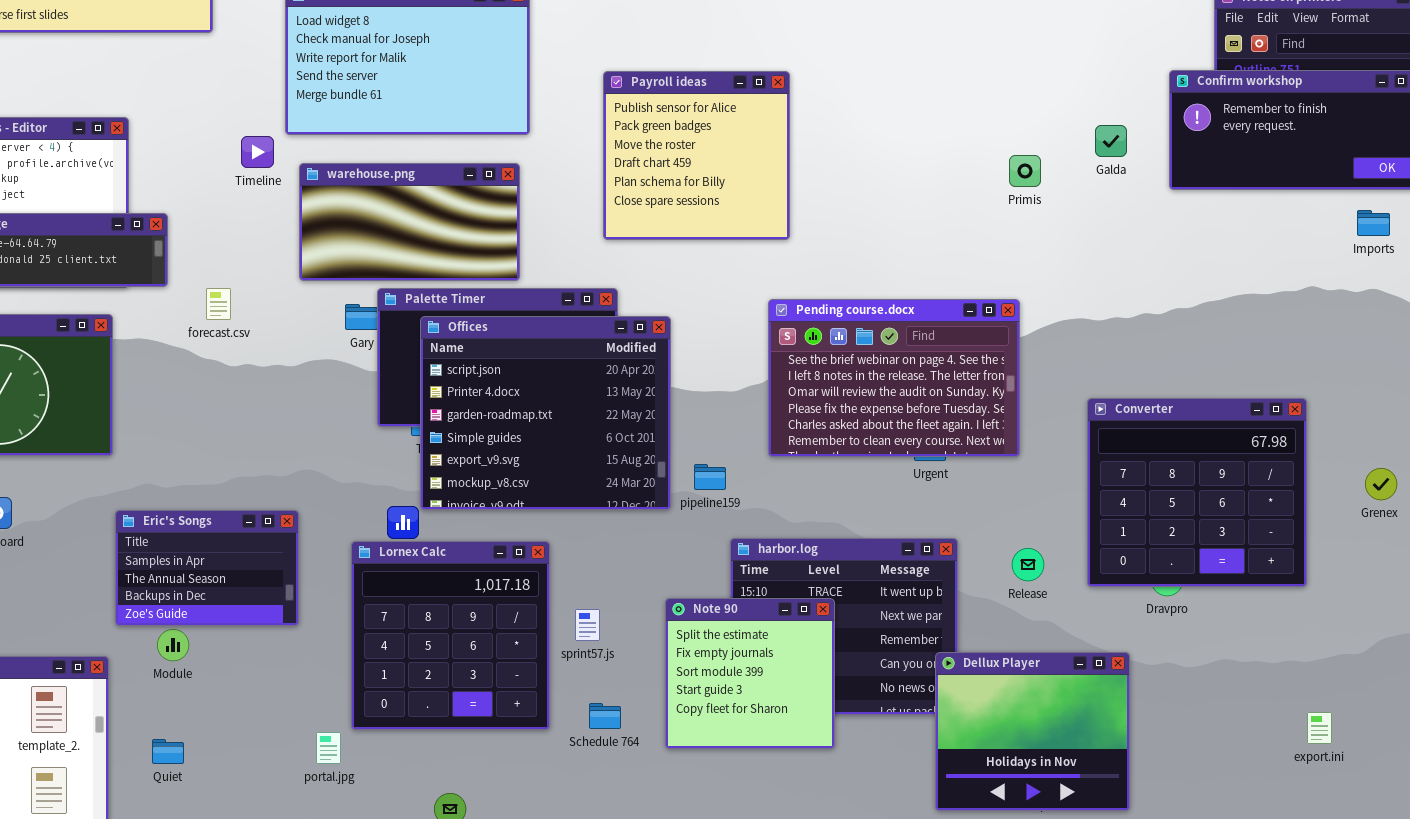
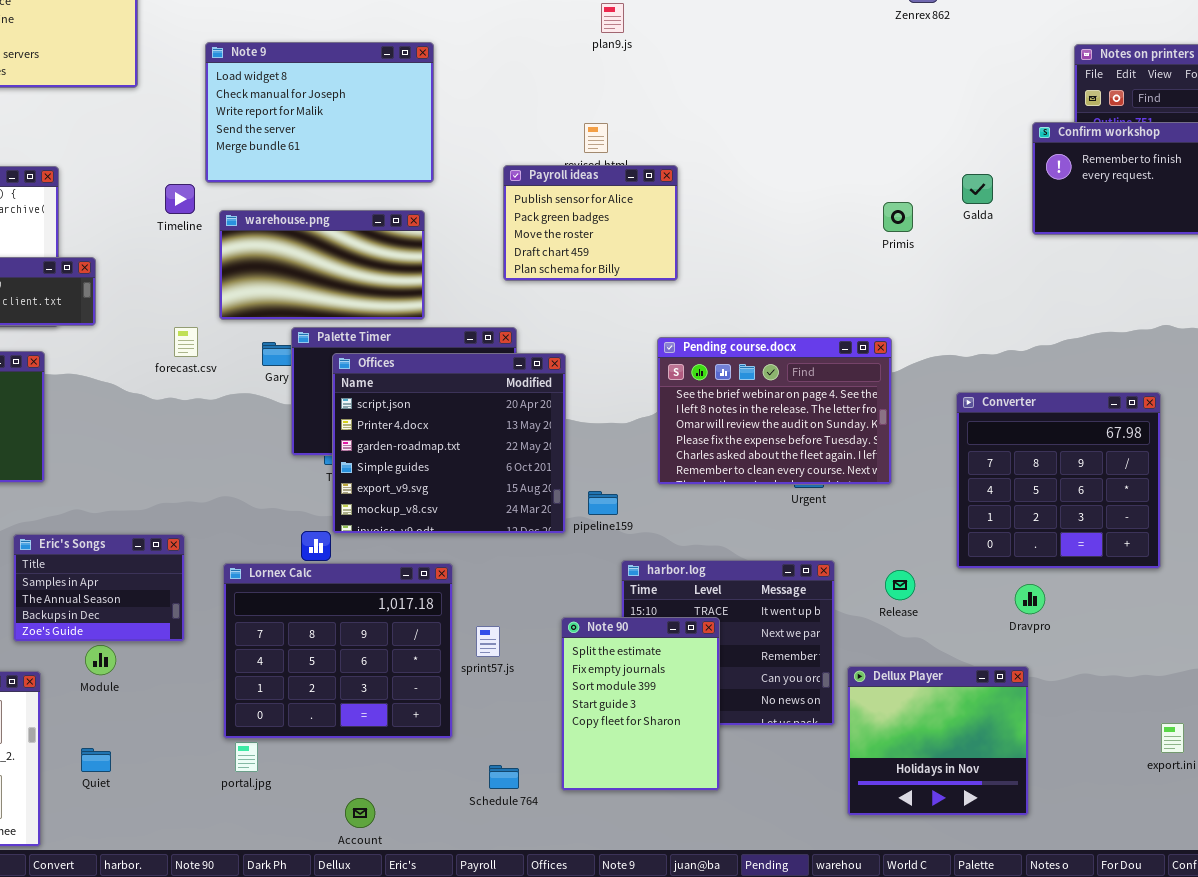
Payroll ideas: [603,71,790,240] -> [503,165,678,281], resized
forecast.csv: [206,288,231,320] -> [174,327,198,357], moved
Converter: [1087,398,1307,587] -> [956,392,1161,569], moved
Eric's Songs: [115,510,299,626] -> [13,534,185,642], moved
Lornex Calc: [351,541,550,730] -> [223,563,453,739], resized
Note 90: [665,598,835,749] -> [561,617,720,791], resized
Dellux Player: [935,652,1130,811] -> [847,666,1029,816], moved
Schedule 764: [589,703,621,729] -> [489,765,519,789], moved

